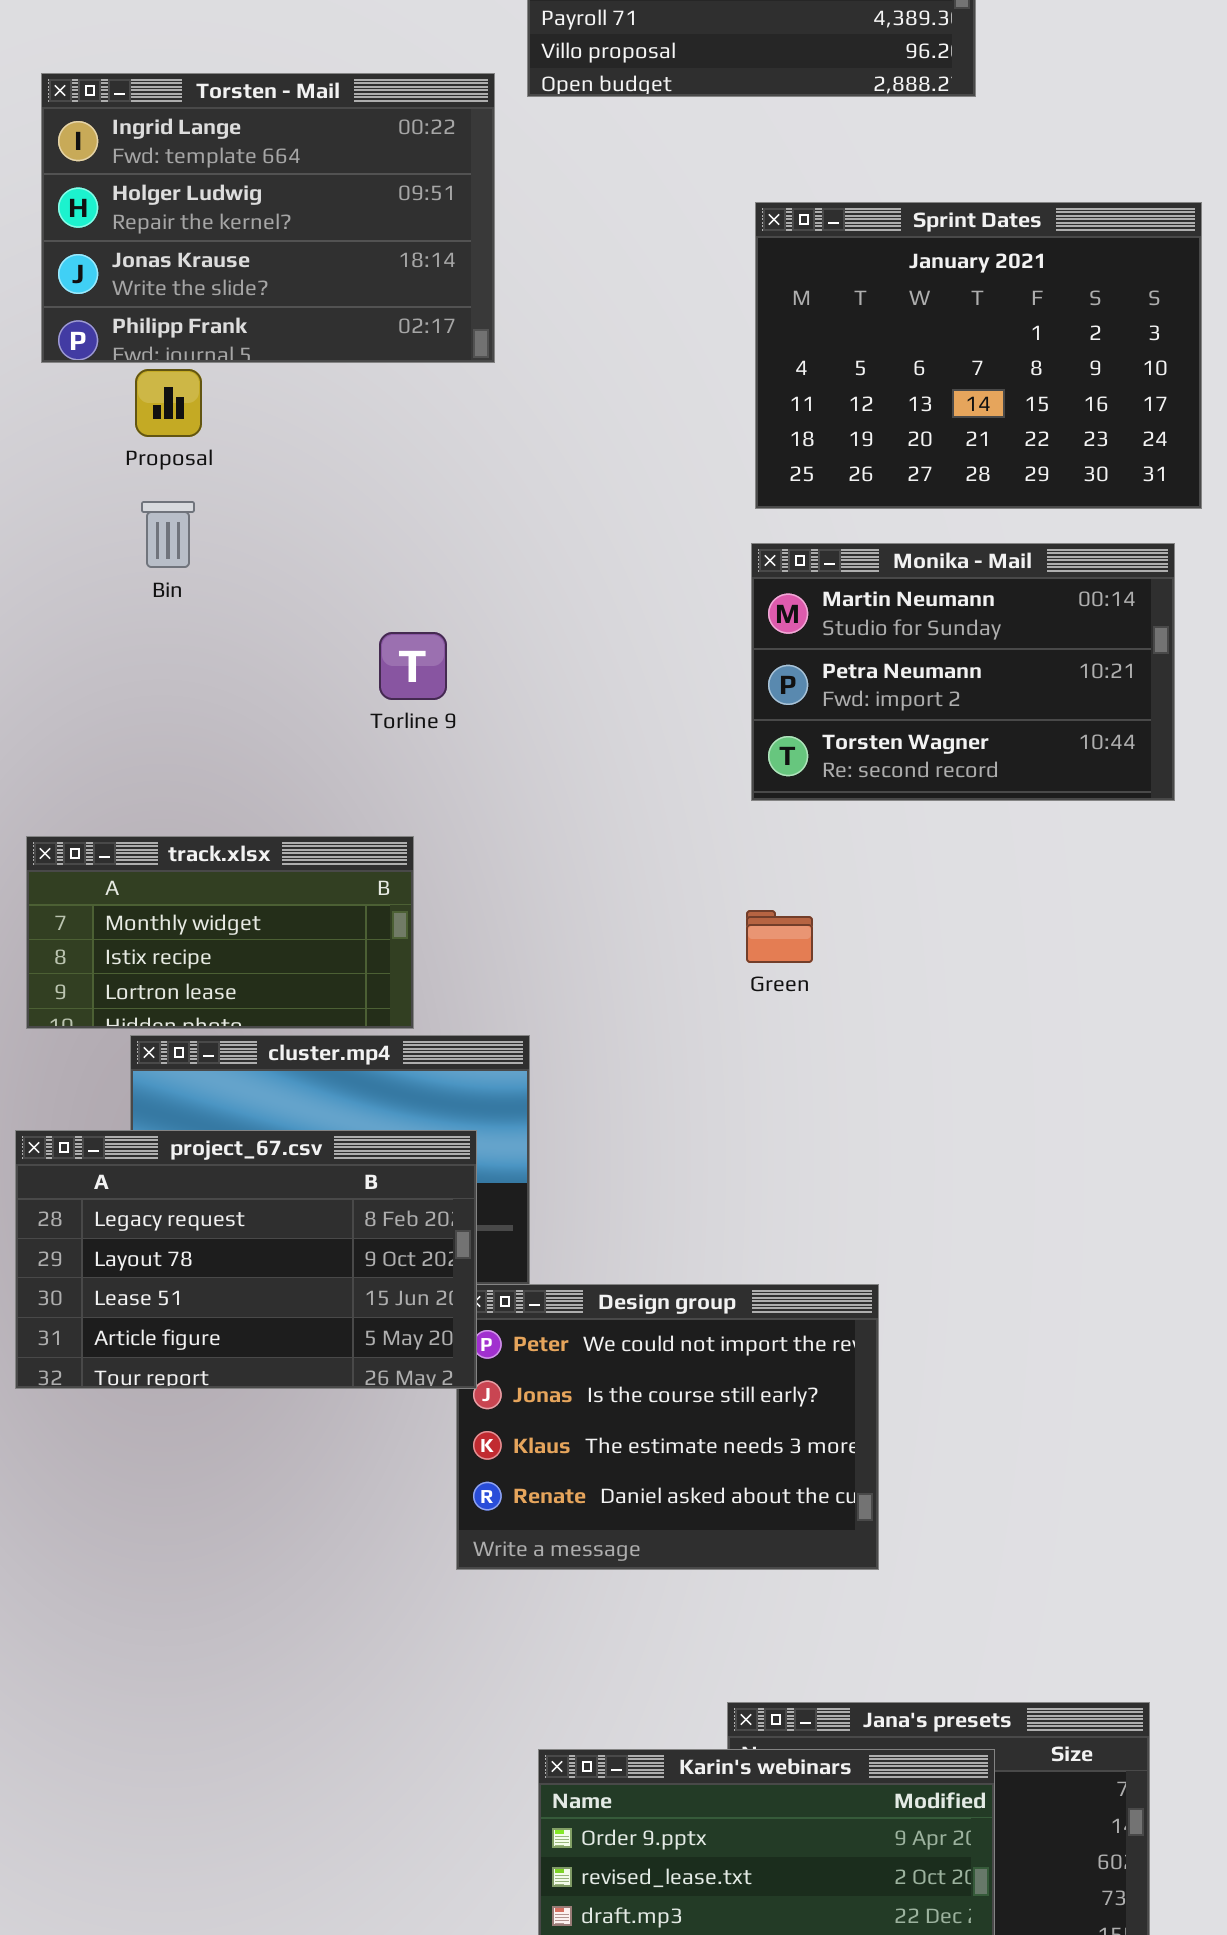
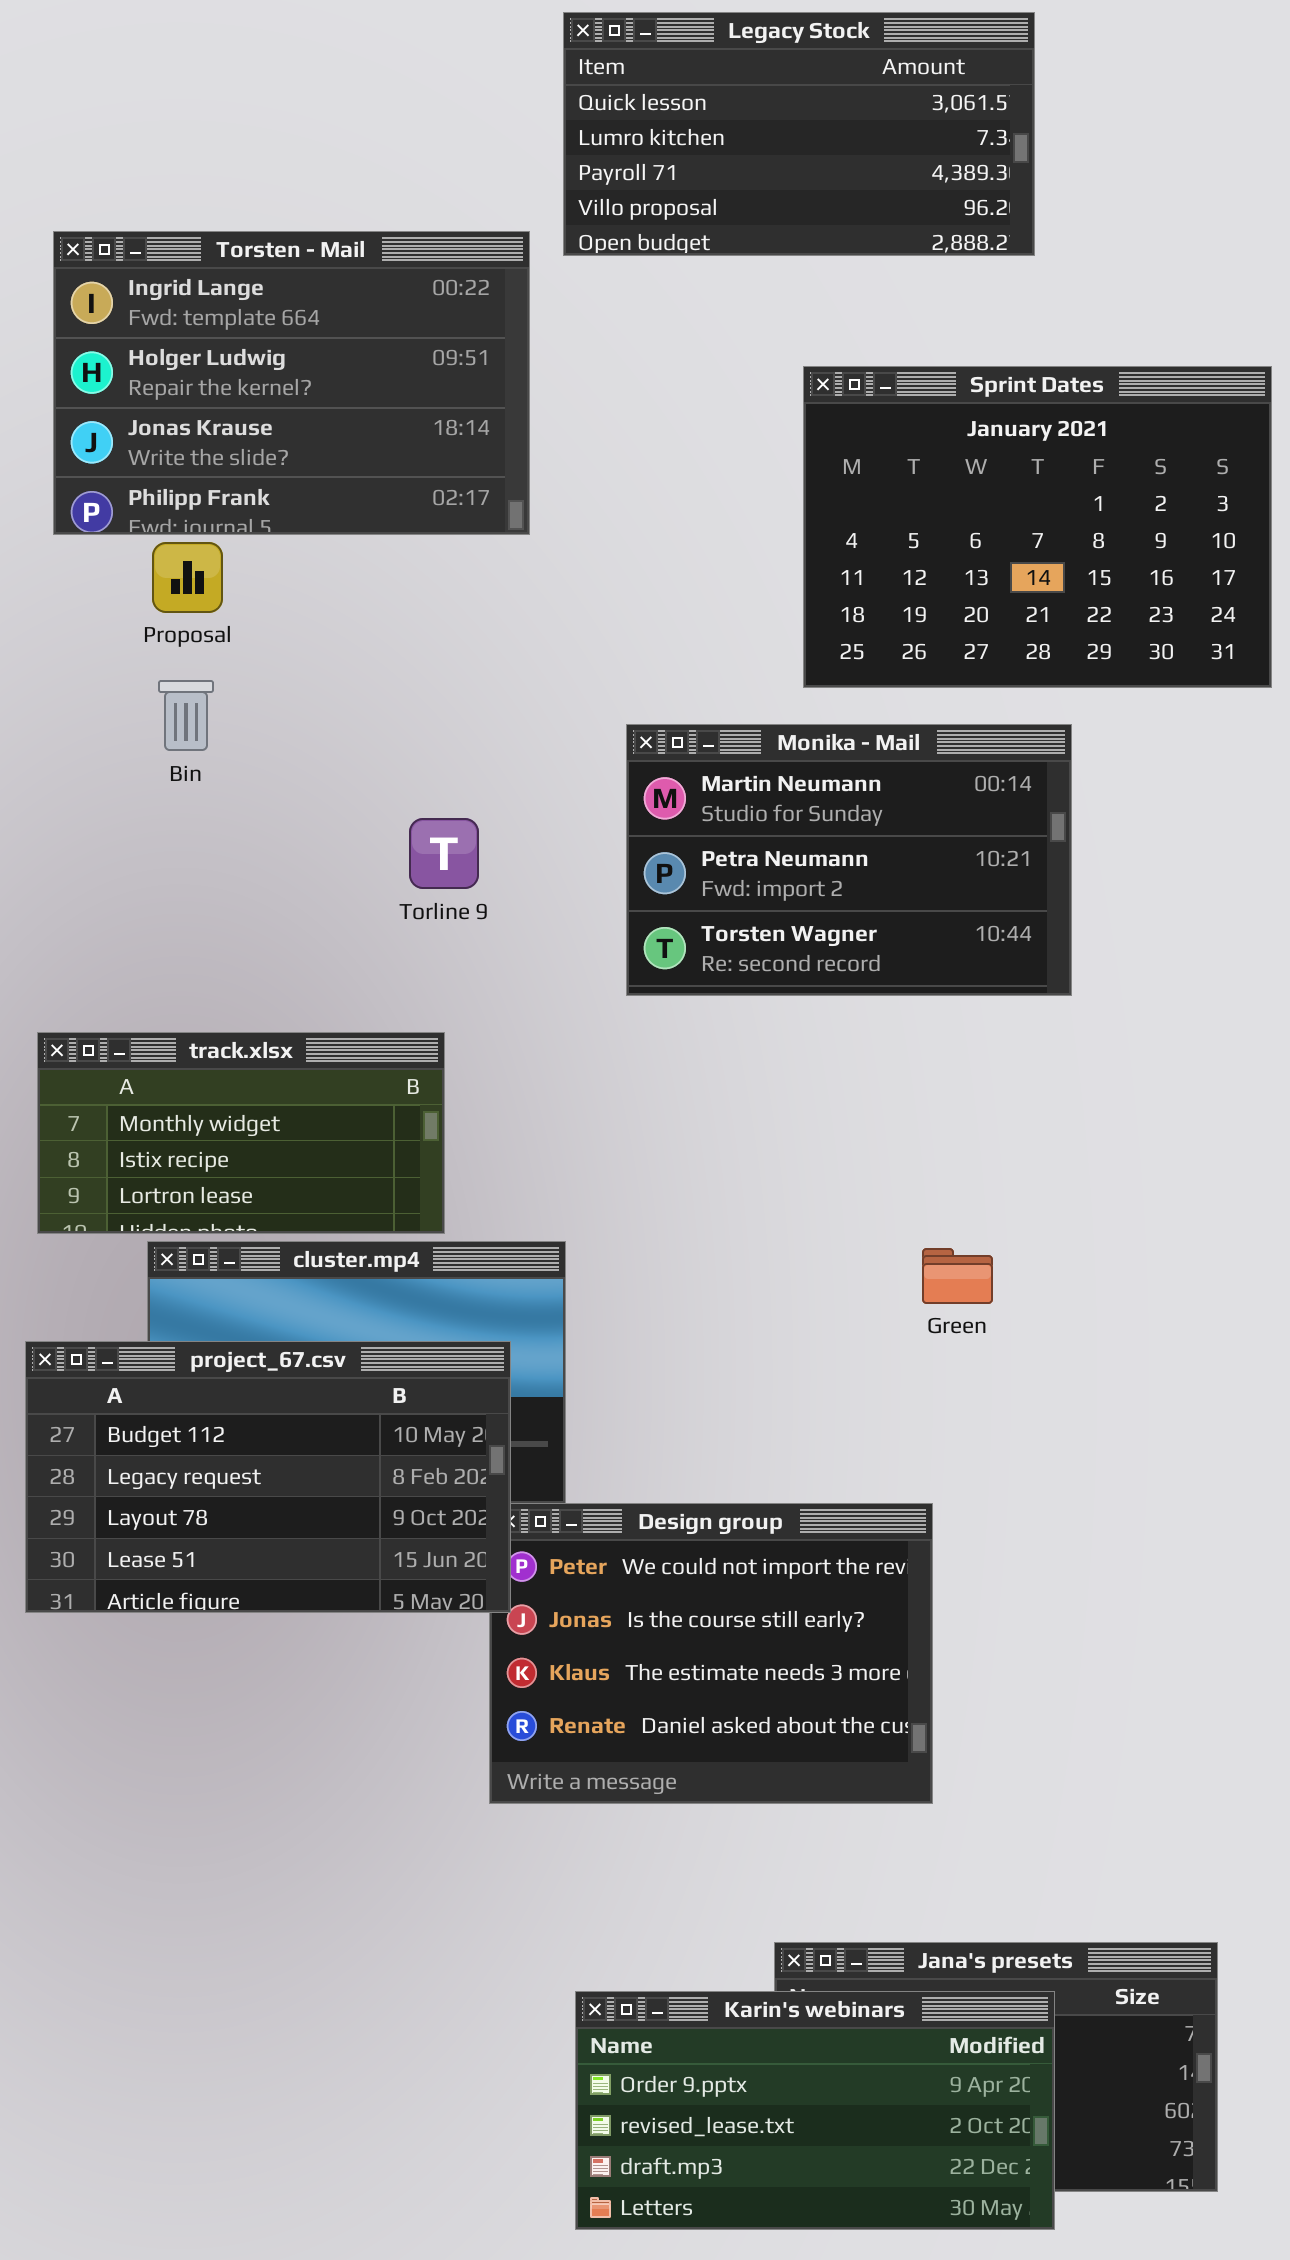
Monika - Mail: [751,543,1175,801] -> [626,724,1072,996], moved
Green: [746,910,813,963] -> [922,1248,993,1304], moved
project_67.csv: [15,1130,477,1389] -> [25,1341,511,1613], scrolled up 1 row

